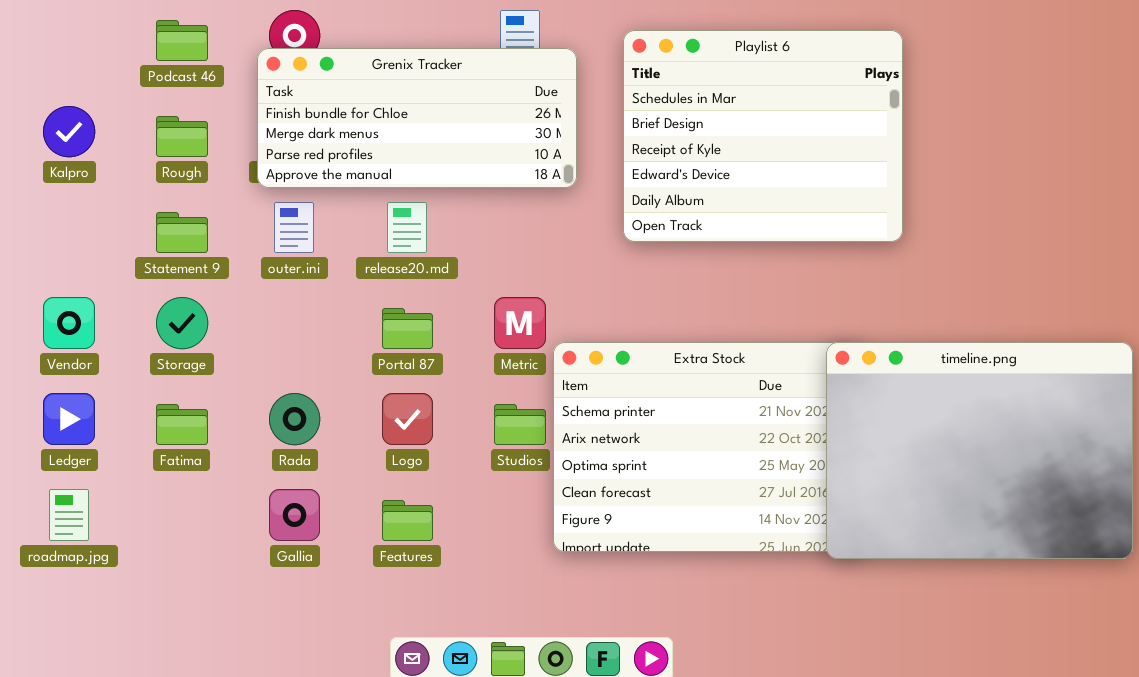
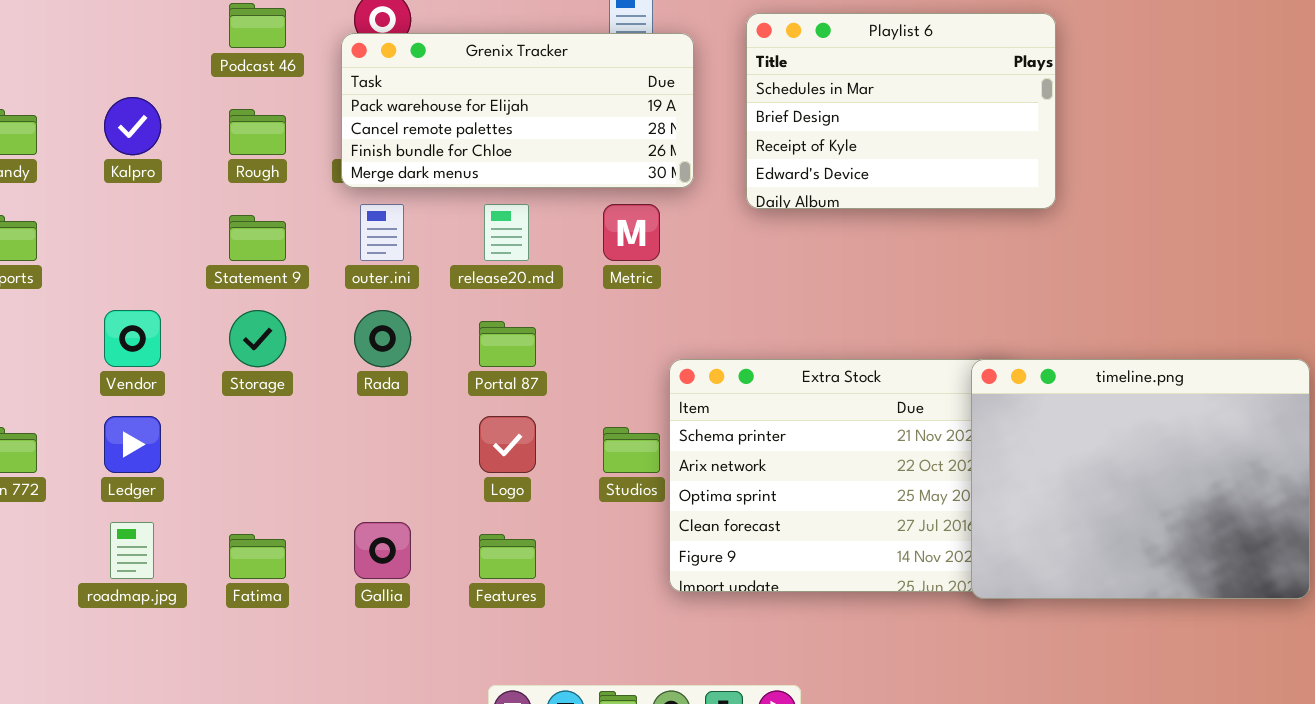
Playlist 6: [623,30,903,242] -> [746,13,1056,209], resized
Grenix Tracker: [257,48,577,188] -> [341,33,694,188], scrolled up 2 rows
Metric: [494,297,546,349] -> [603,204,660,261], moved
Rada: [269,393,320,445] -> [354,310,411,367], moved
Fatima: [156,404,208,445] -> [229,534,286,579], moved

